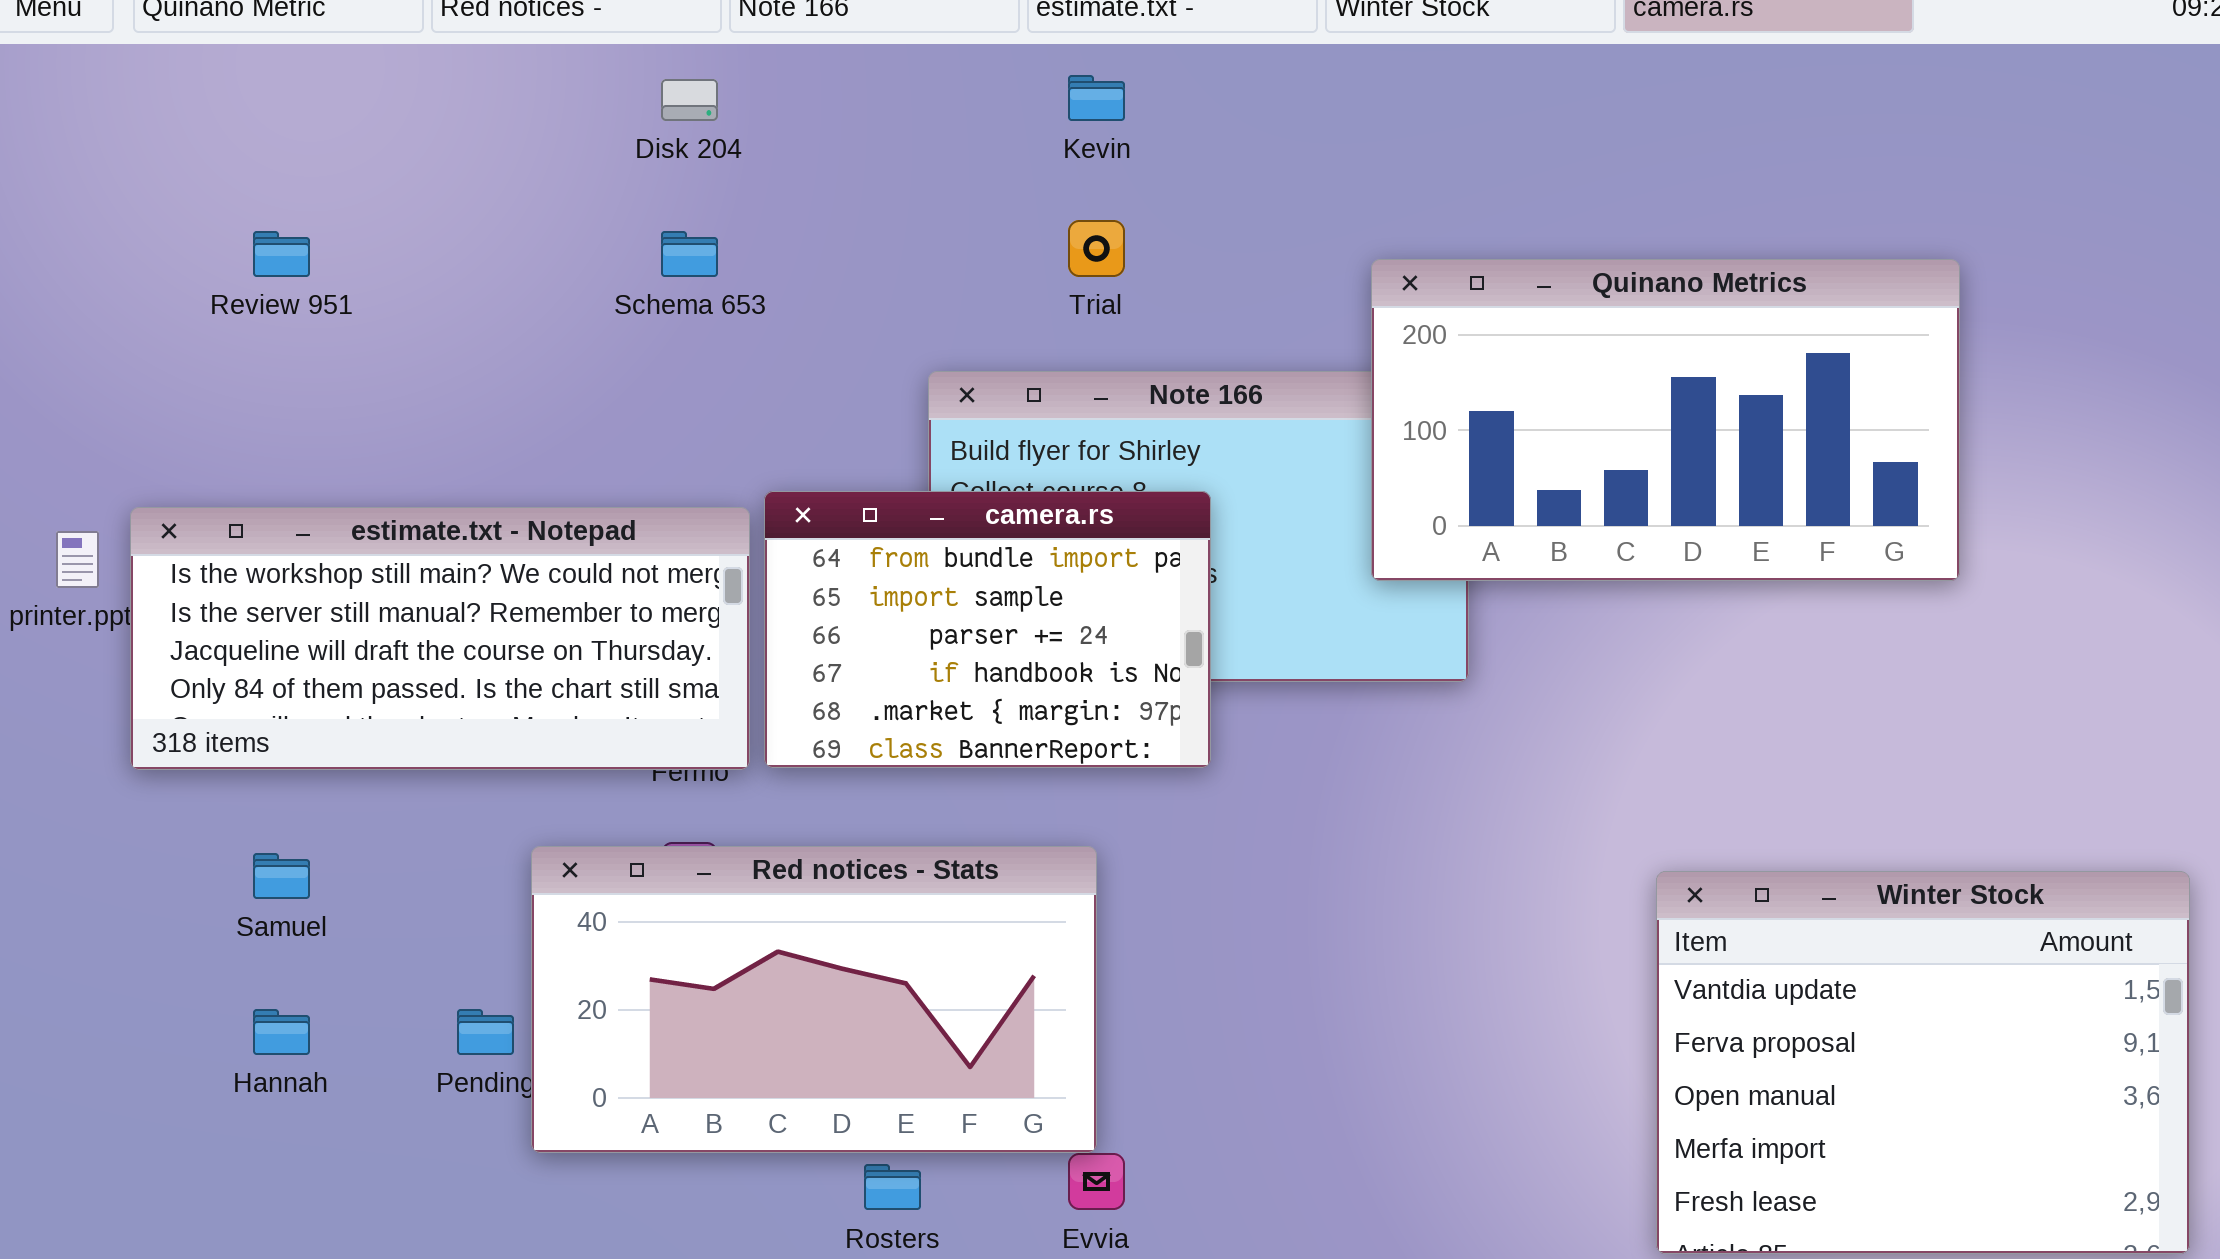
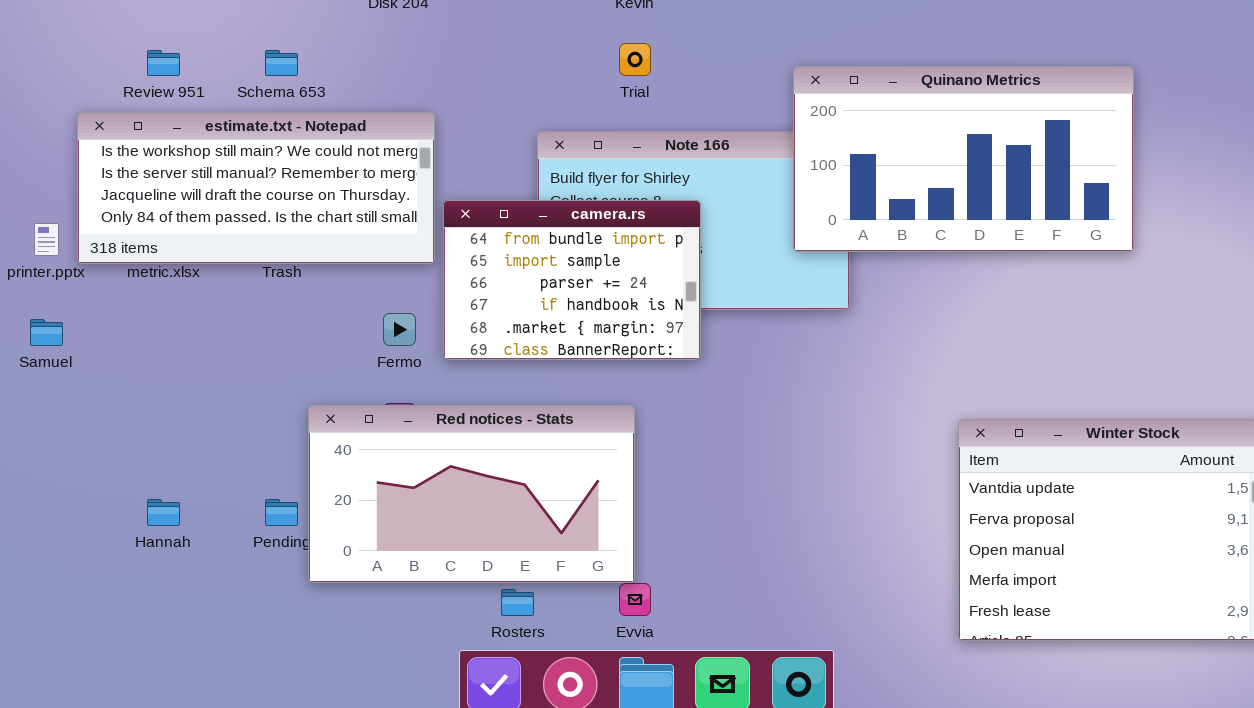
Schema 653: [661,231,718,277] -> [265,50,298,76], moved
estimate.txt - Notepad: [130,507,750,770] -> [77,112,435,264], moved
Samuel: [253,853,310,899] -> [30,319,63,346], moved

